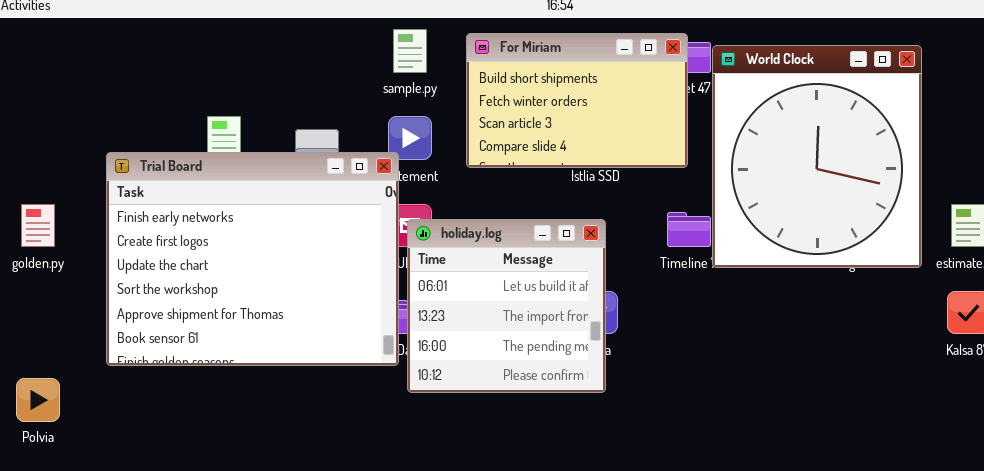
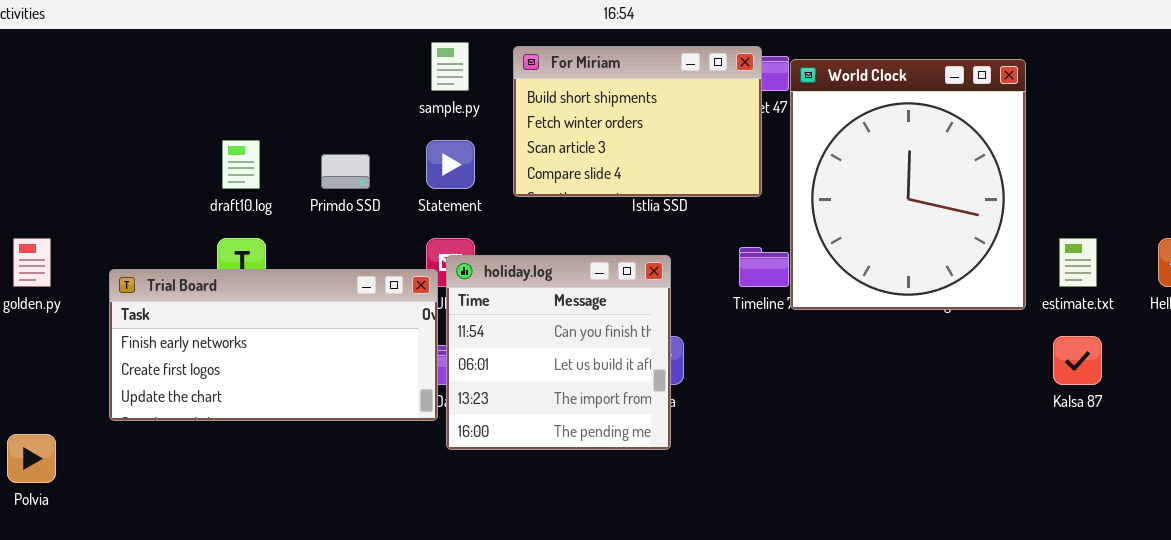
Trial Board: [106,152,399,366] -> [109,269,438,421], resized
holiday.log: [407,219,606,393] -> [446,255,671,450], scrolled up 1 row

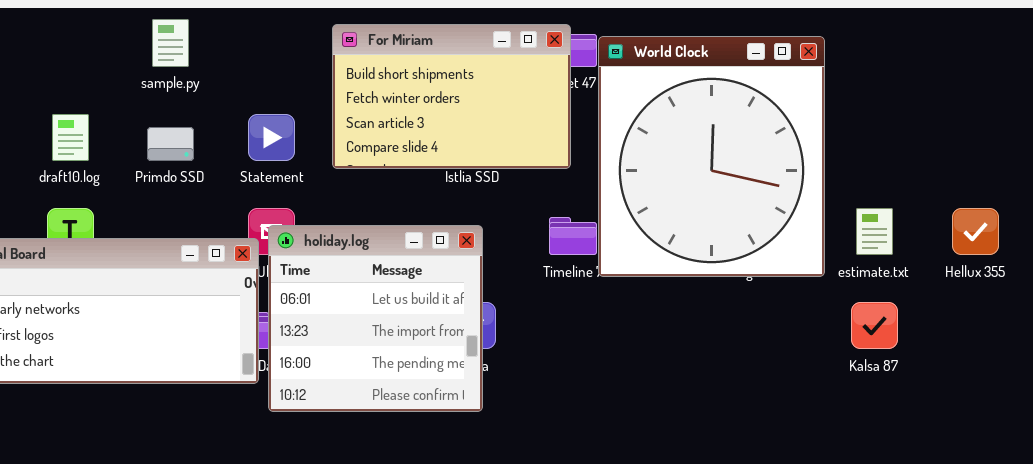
sample.py: [431,42,469,91] -> [152,19,189,67], moved
holiday.log: [446,255,671,450] -> [268,225,483,412], scrolled down 1 row

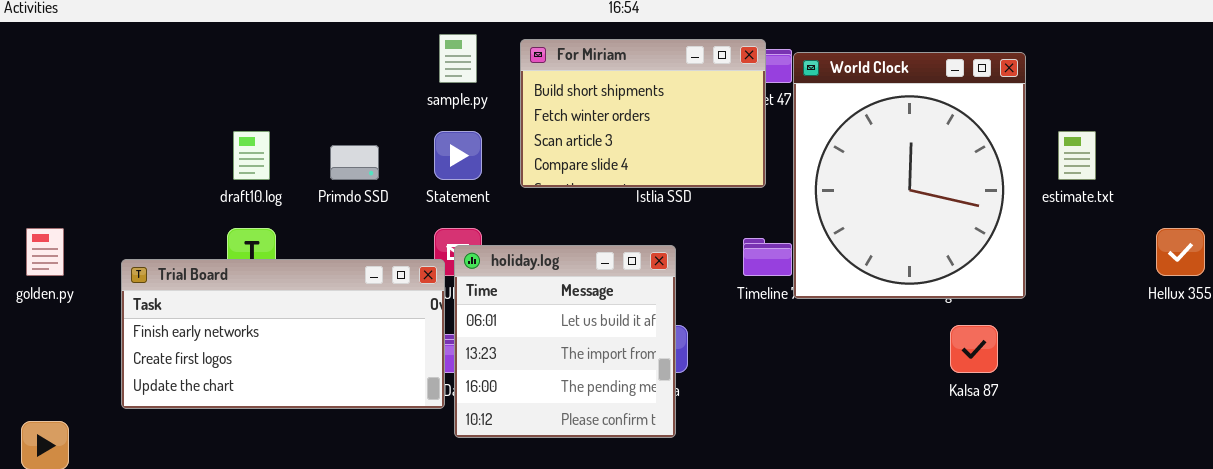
sample.py: [152,19,189,67] -> [439,34,477,83], moved
estimate.txt: [856,208,893,255] -> [1058,131,1096,180], moved
Kalsa 87: [851,302,898,349] -> [950,325,998,373], moved

